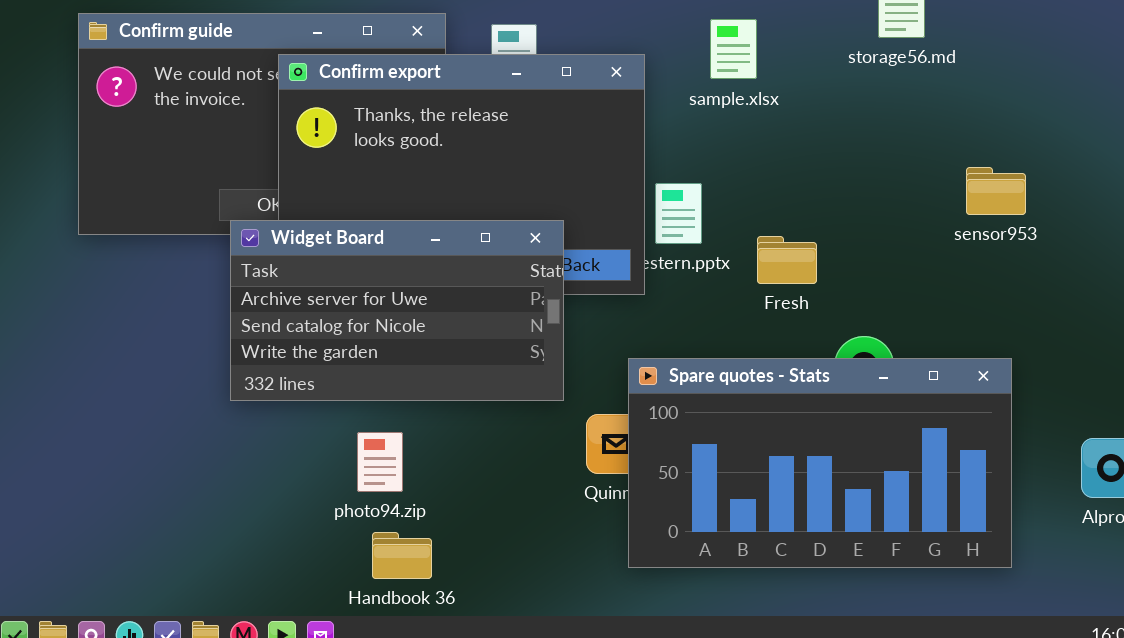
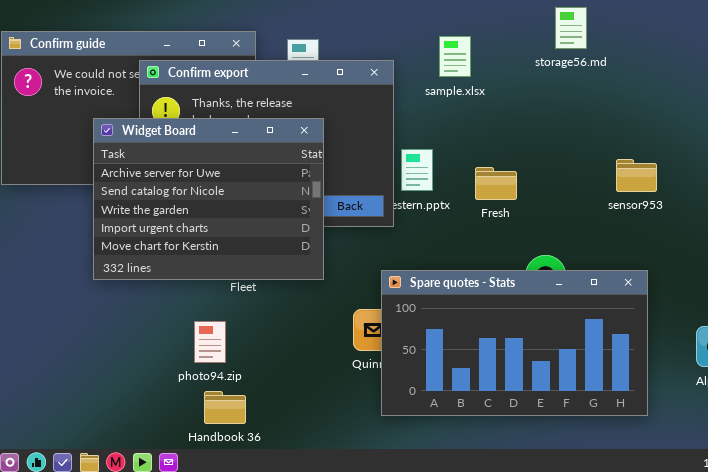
sensor953: [966,167,1026,215] -> [616,159,657,192], moved
Widget Board: [230,220,564,401] -> [93,118,324,280], moved, resized
Fresh: [757,236,817,284] -> [475,167,517,200], moved

